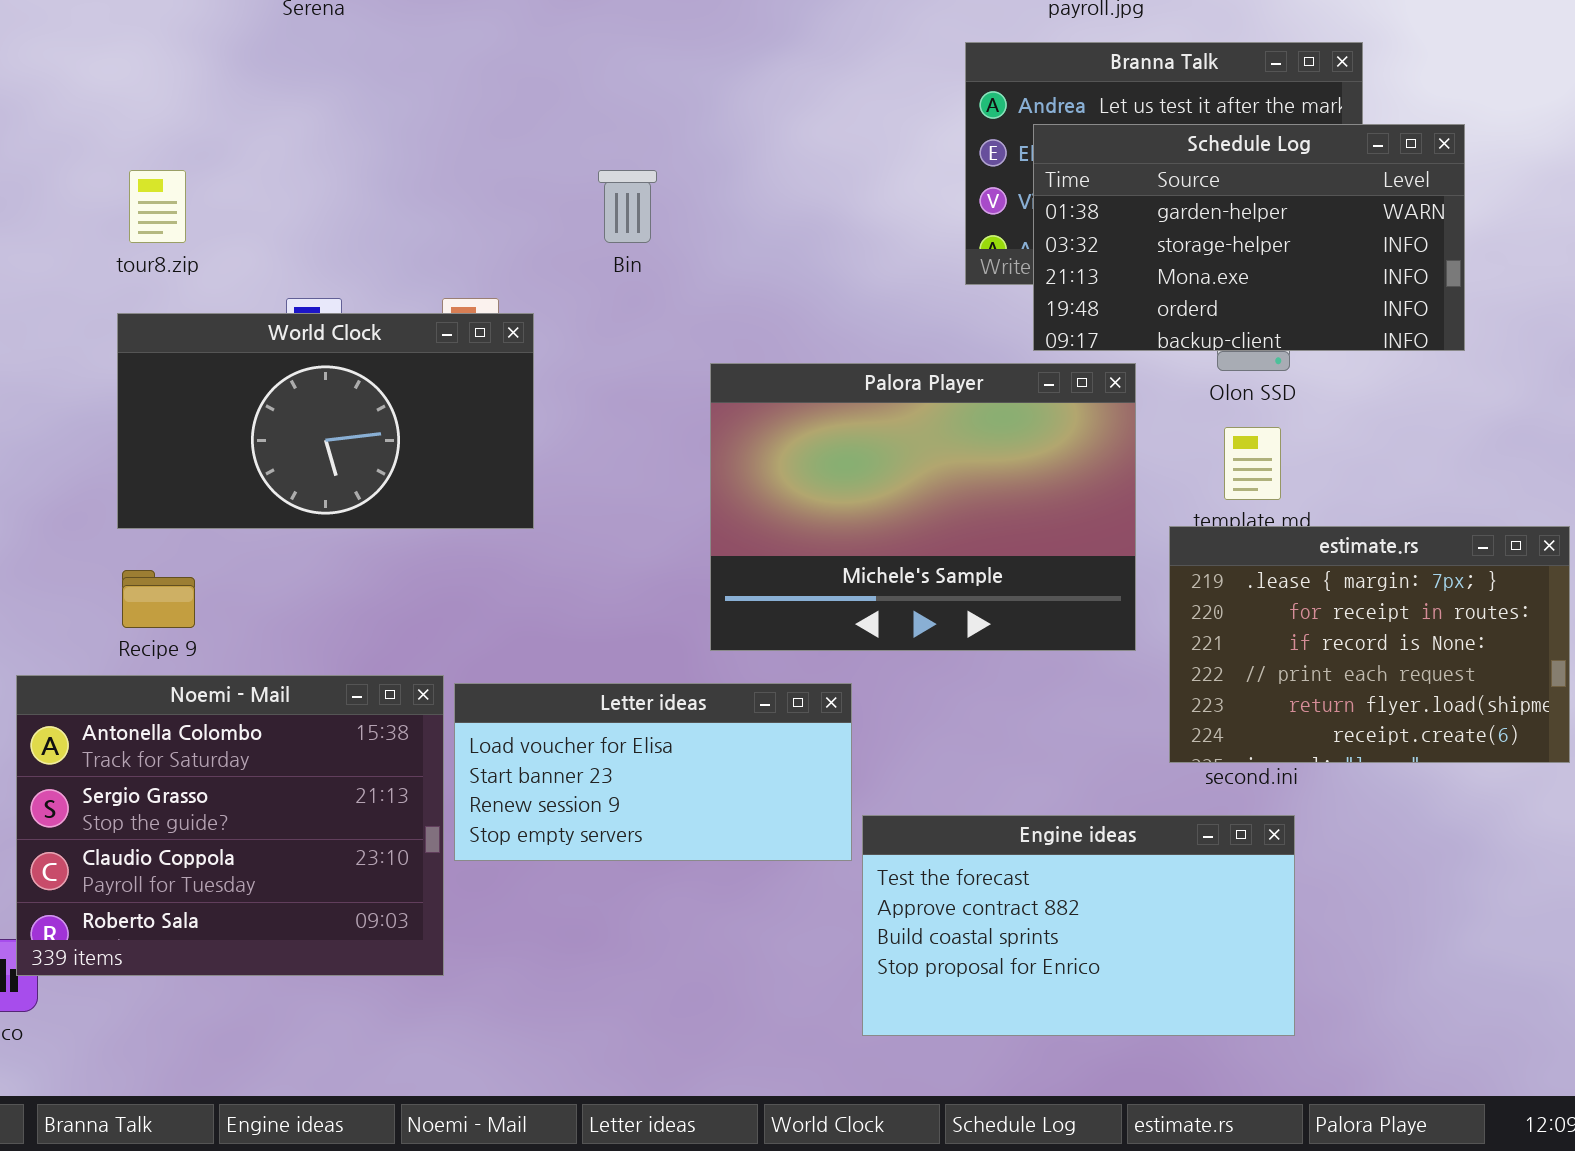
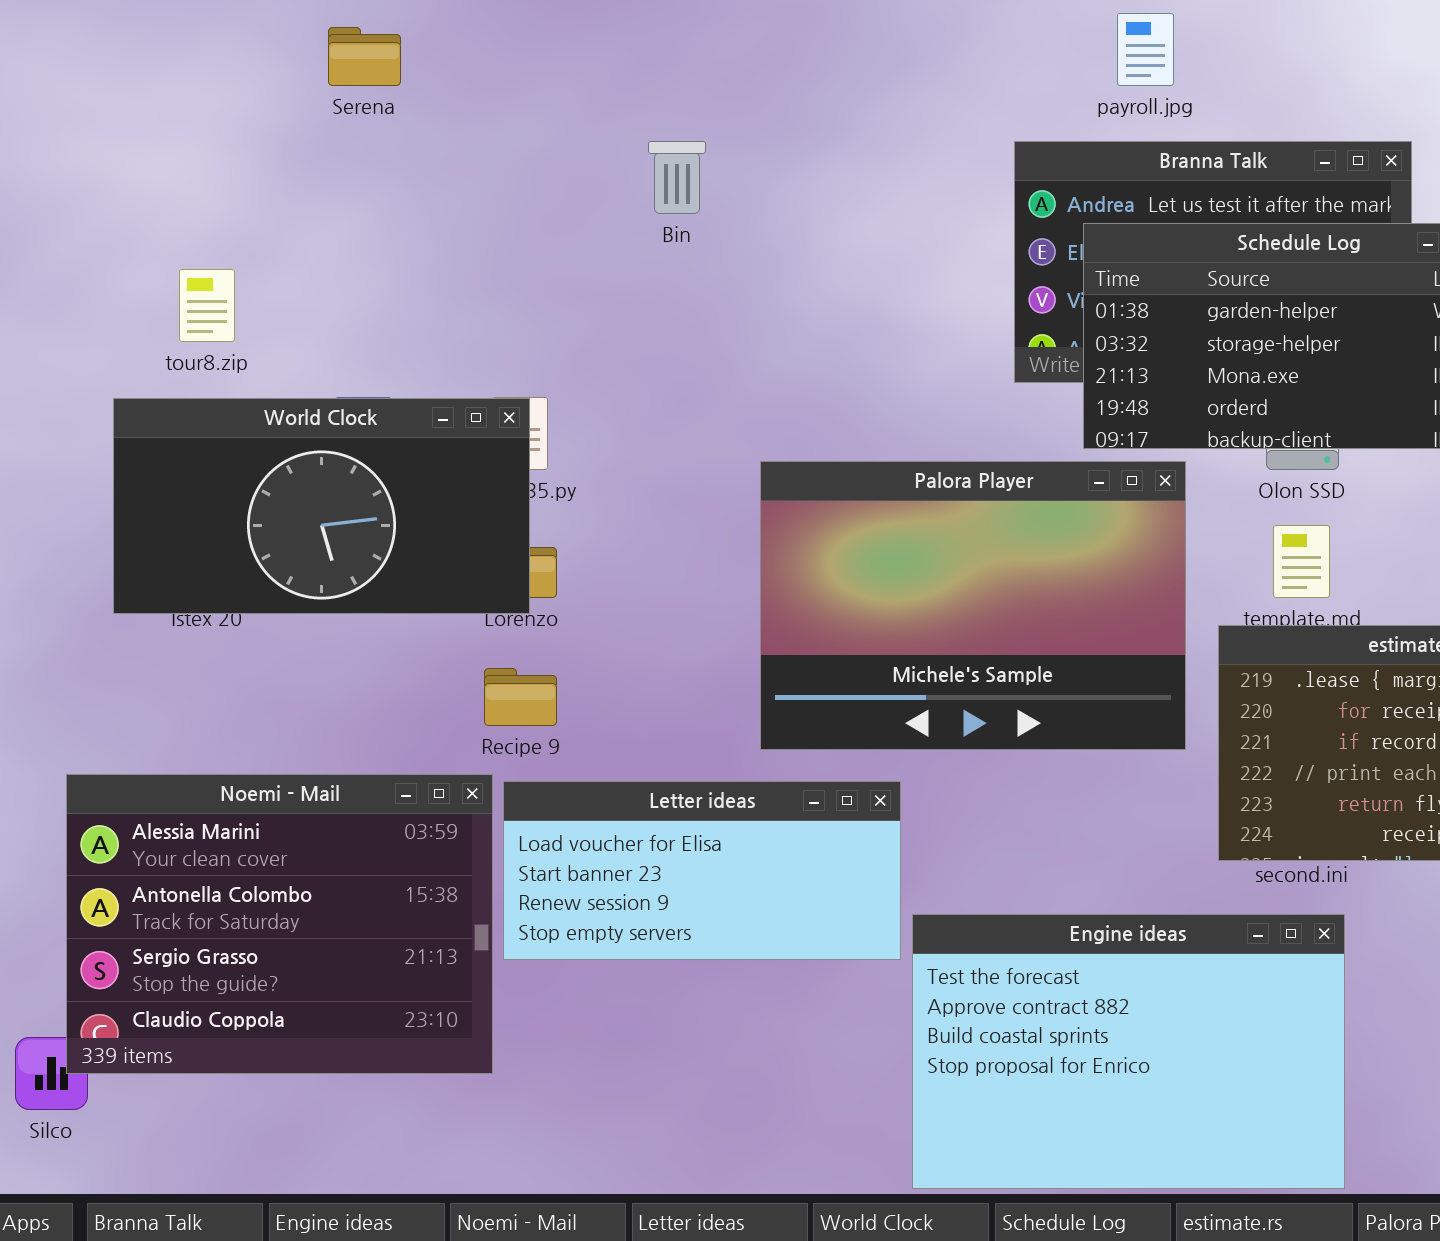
Bin: [598,170,657,243] -> [648,141,706,214], moved
World Clock: [117,313,534,529] -> [113,398,530,614], moved
Recipe 9: [122,570,195,628] -> [484,668,557,726], moved
Noemi - Mail: [16,675,444,976] -> [66,774,493,1074], scrolled up 1 row
Engine ideas: [862,815,1295,1036] -> [912,914,1345,1189], resized

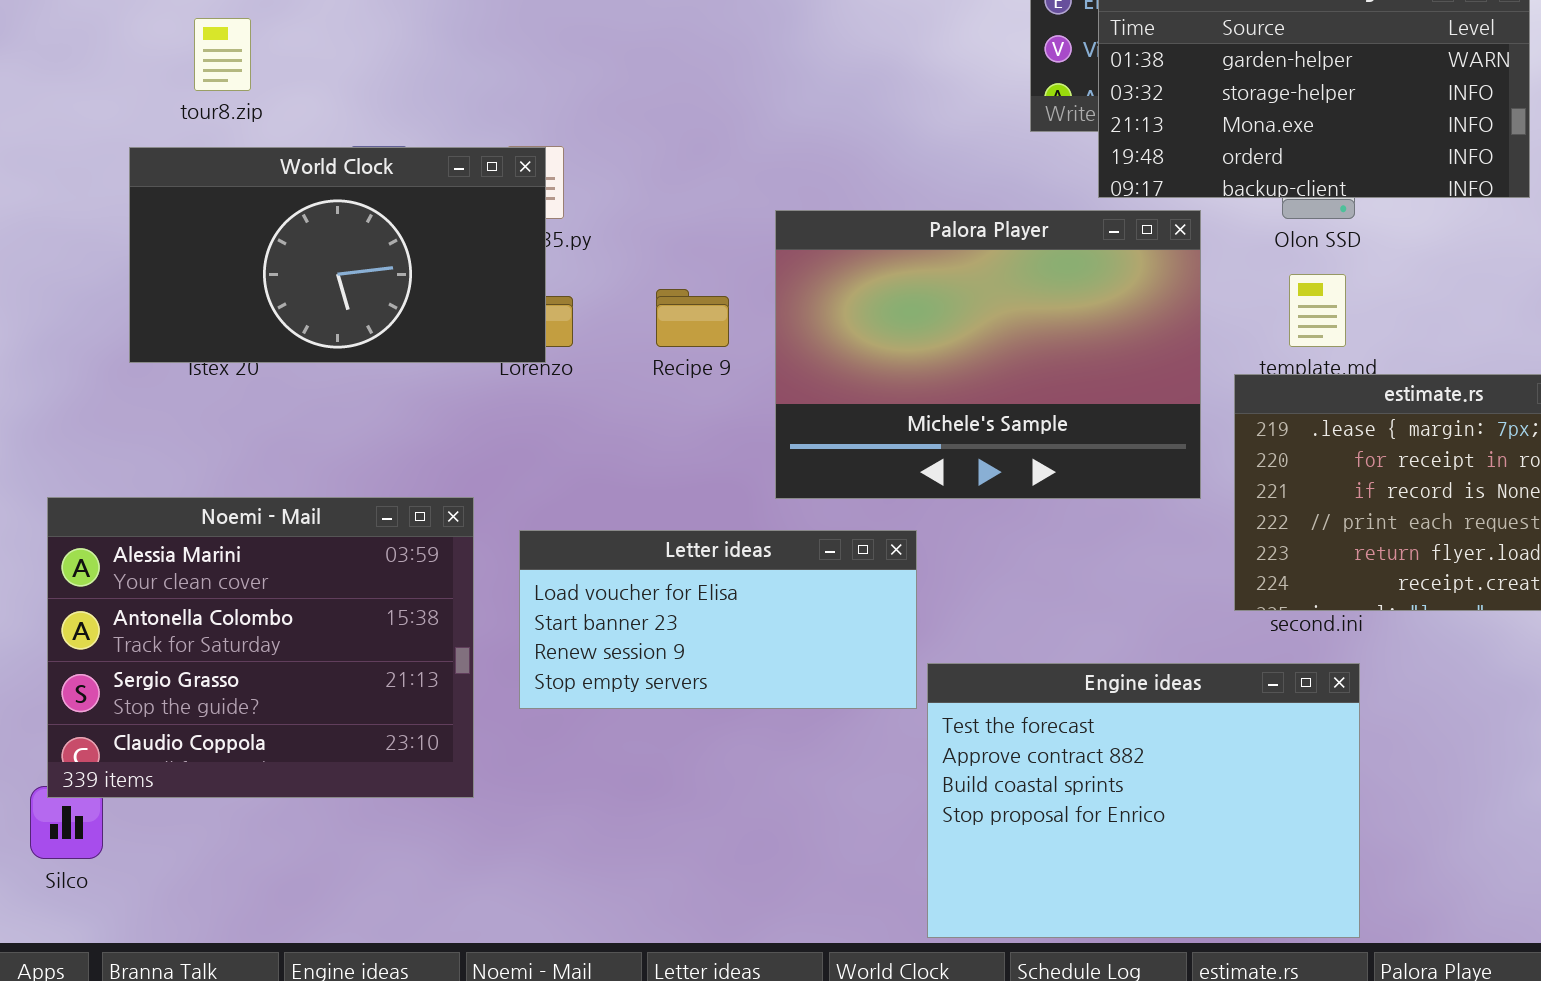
Recipe 9: [484,668,557,726] -> [656,289,729,347], moved
Noemi - Mail: [66,774,493,1074] -> [47,497,474,798], moved

